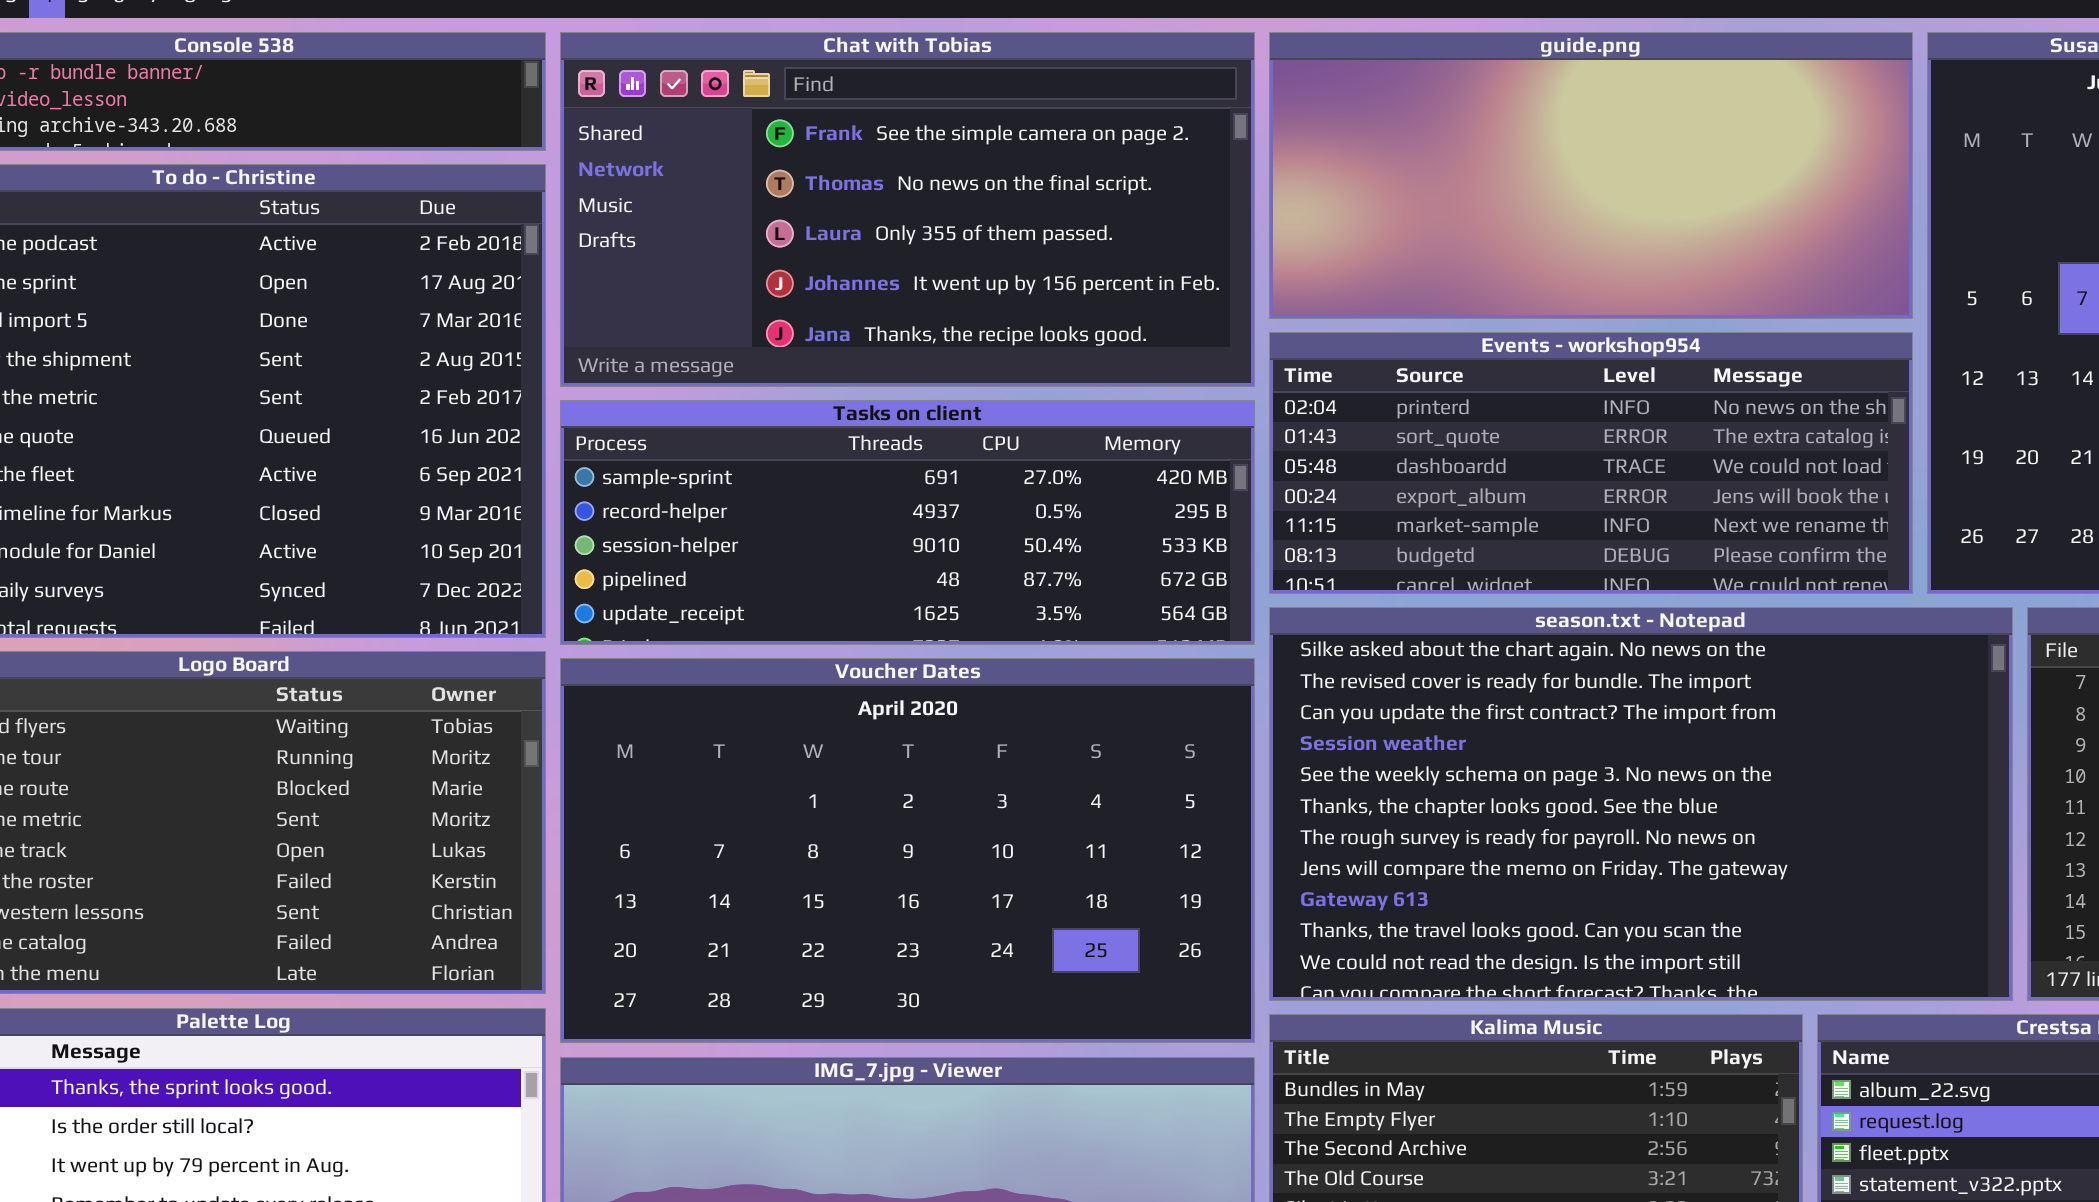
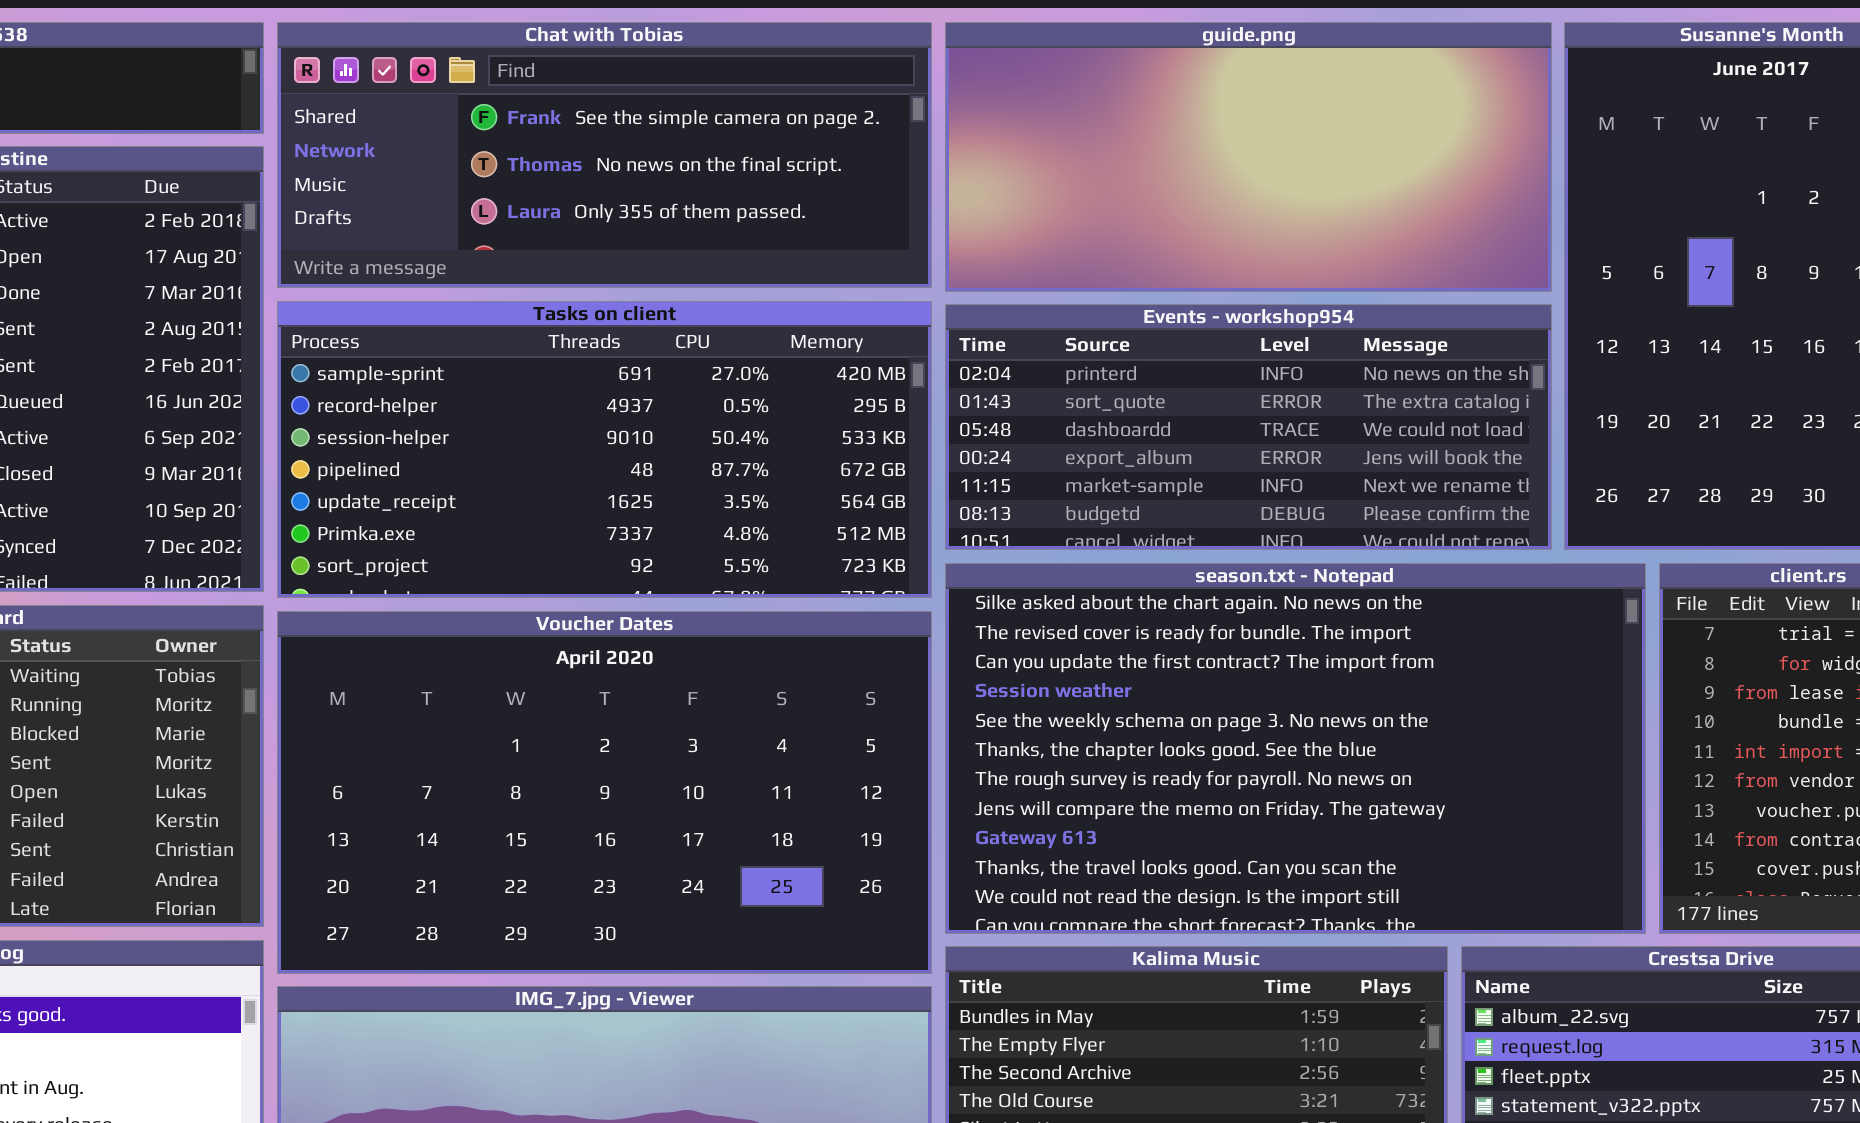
Chat with Tobias: [560,32,1255,387] -> [277,22,932,288], resized
Tasks on client: [560,400,1255,645] -> [277,301,932,598], resized

